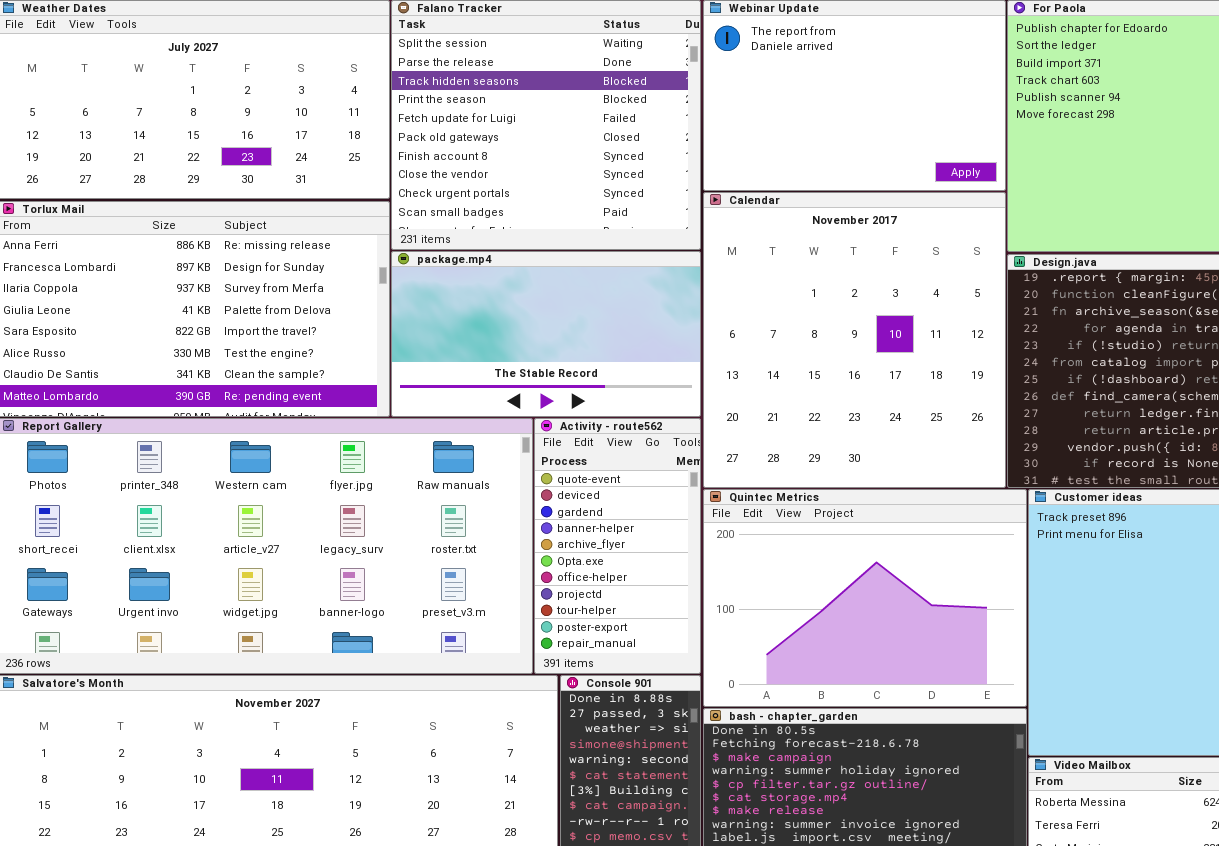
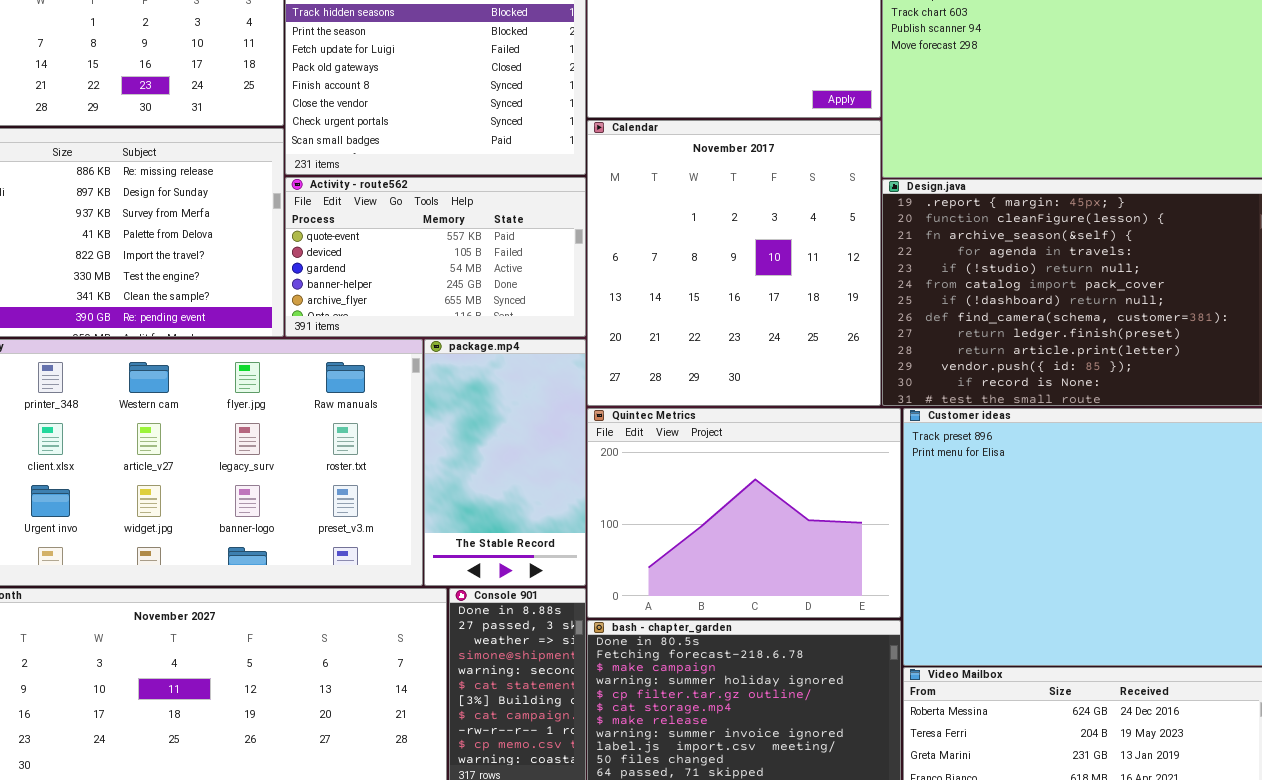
package.mp4: [391,251,701,417] -> [424,339,586,586], moved, resized
Activity - route562: [534,418,701,674] -> [285,177,586,337], moved, resized

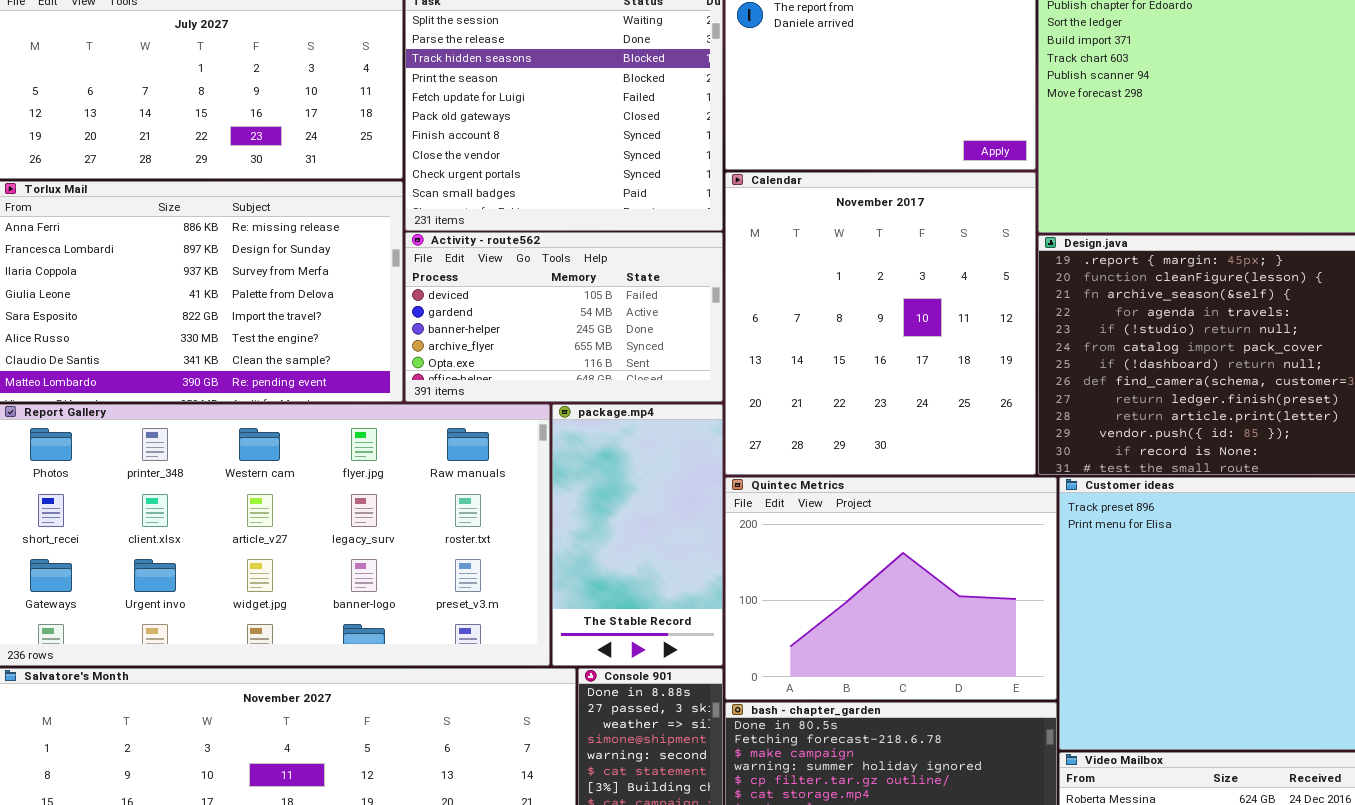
Activity - route562: [285,177,586,337] -> [405,232,723,402], scrolled down 1 row

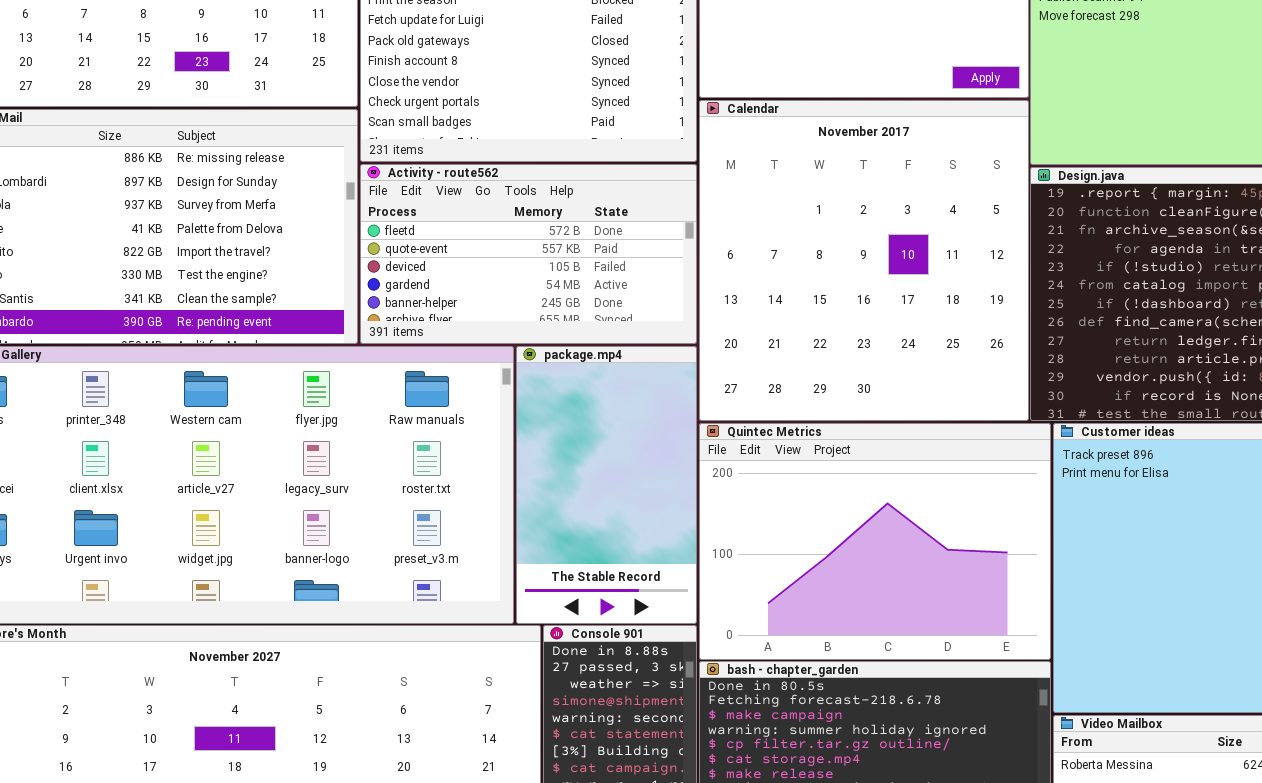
Activity - route562: [405,232,723,402] -> [360,164,697,344], scrolled up 2 rows

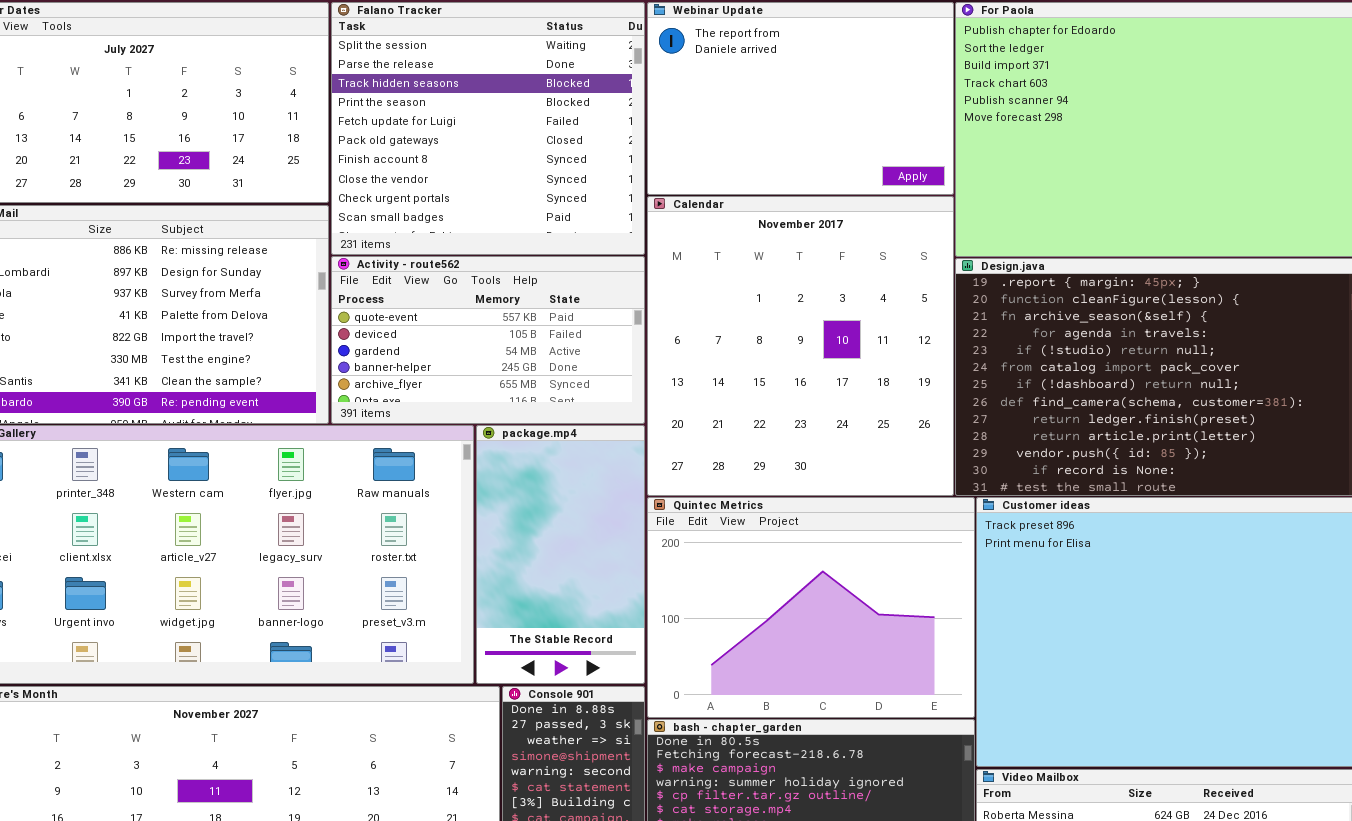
Activity - route562: [360,164,697,344] -> [331,256,645,424], scrolled down 1 row

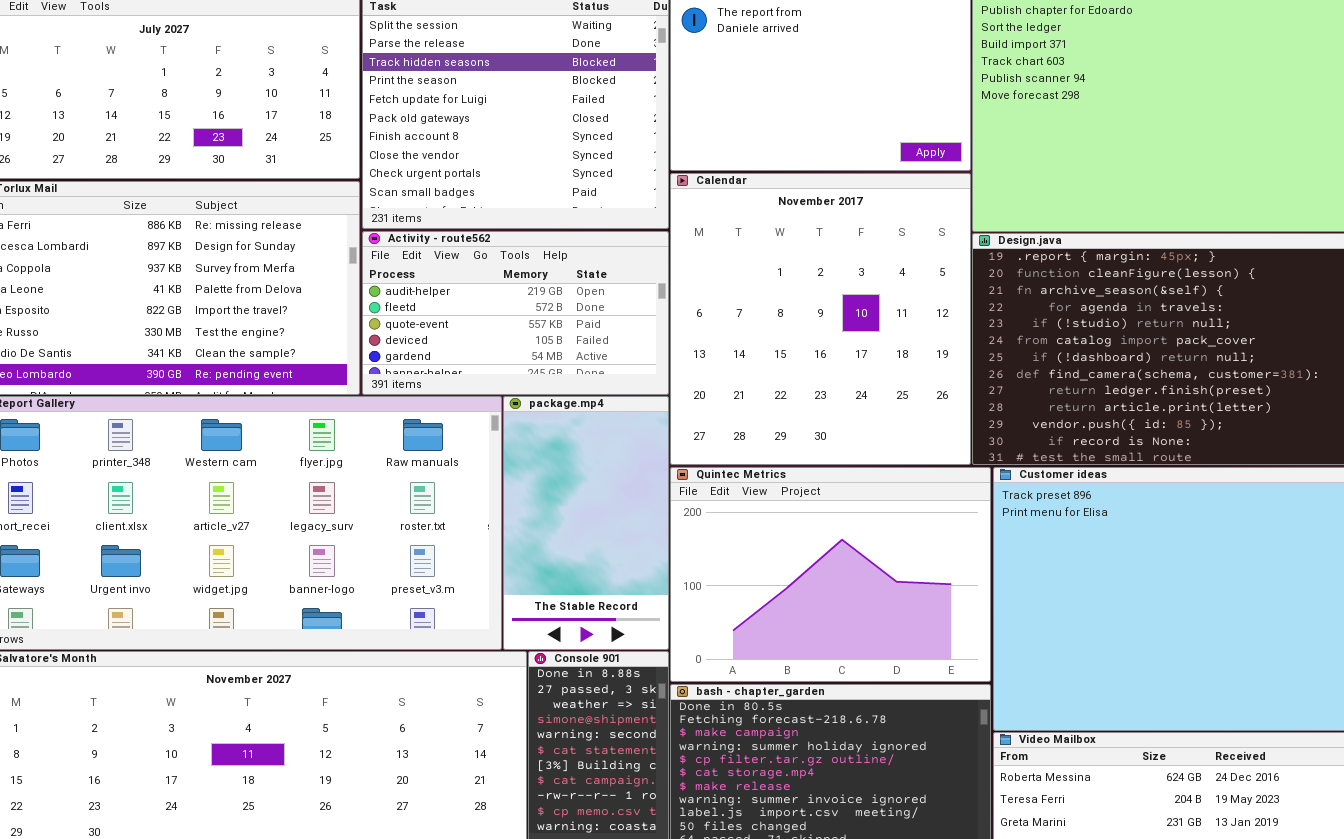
Activity - route562: [331,256,645,424] -> [362,231,669,395], scrolled up 2 rows

